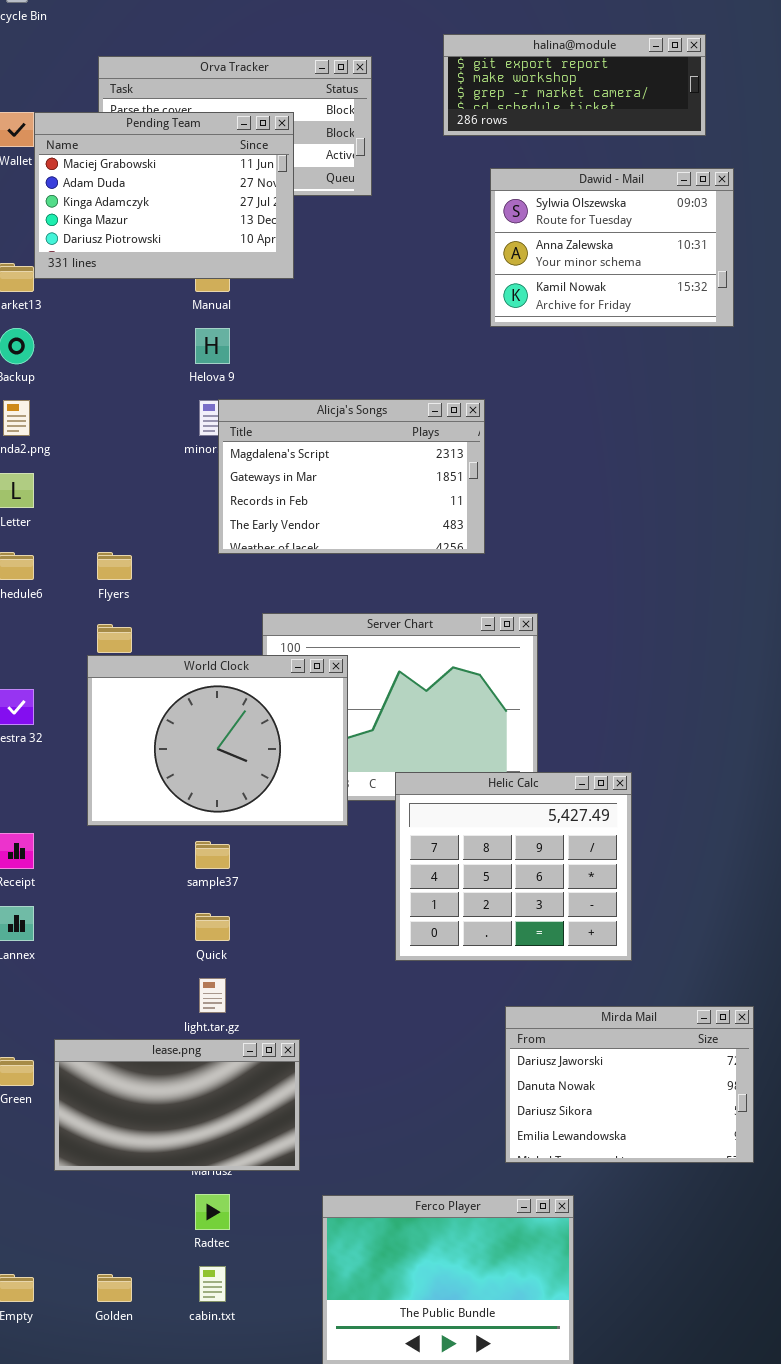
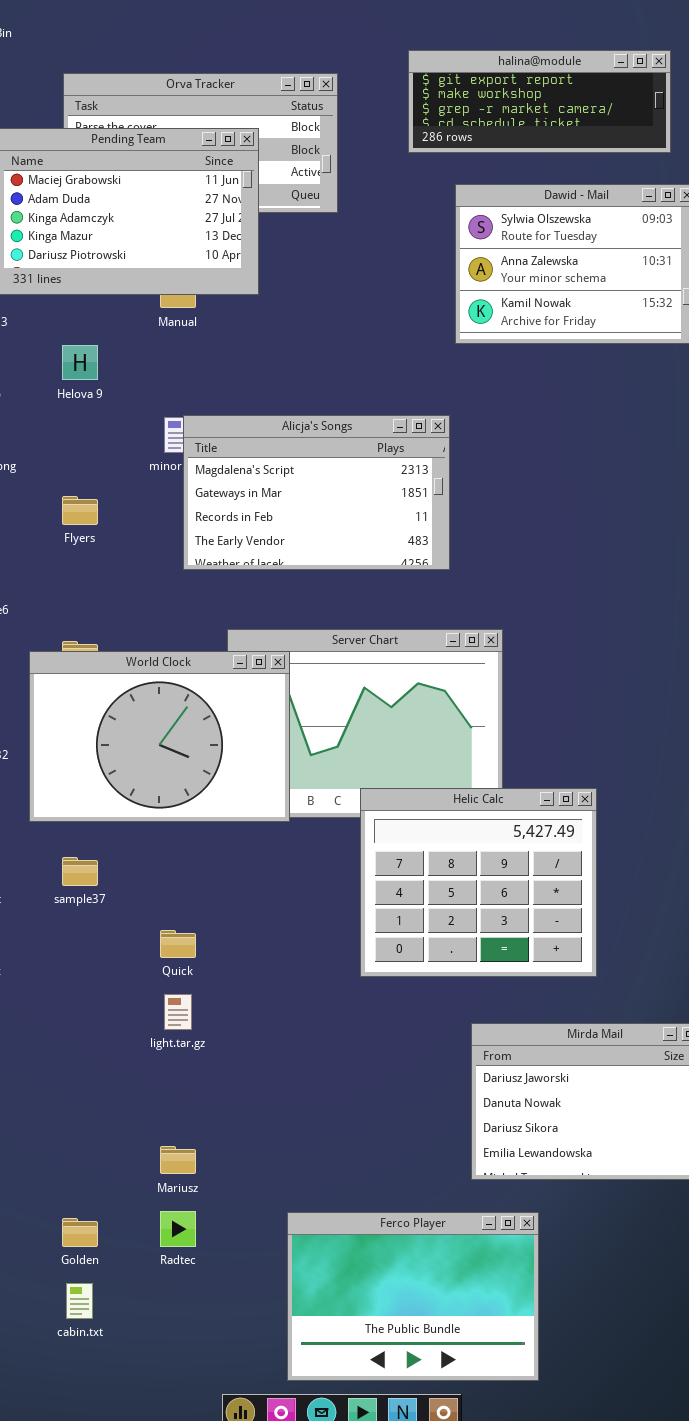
Helova 9: [195,328,230,364] -> [62,345,98,380], moved
Flyers: [97,552,132,580] -> [62,496,98,525], moved
World Clock: [87,655,348,826] -> [29,651,290,822], moved
sample37: [195,841,230,869] -> [62,857,98,886], moved
lease.png: [54,1039,300,1171] -> none, closed
cabin.txt: [199,1266,226,1302] -> [66,1283,93,1319], moved
Golden: [97,1274,132,1302] -> [62,1218,98,1247], moved

